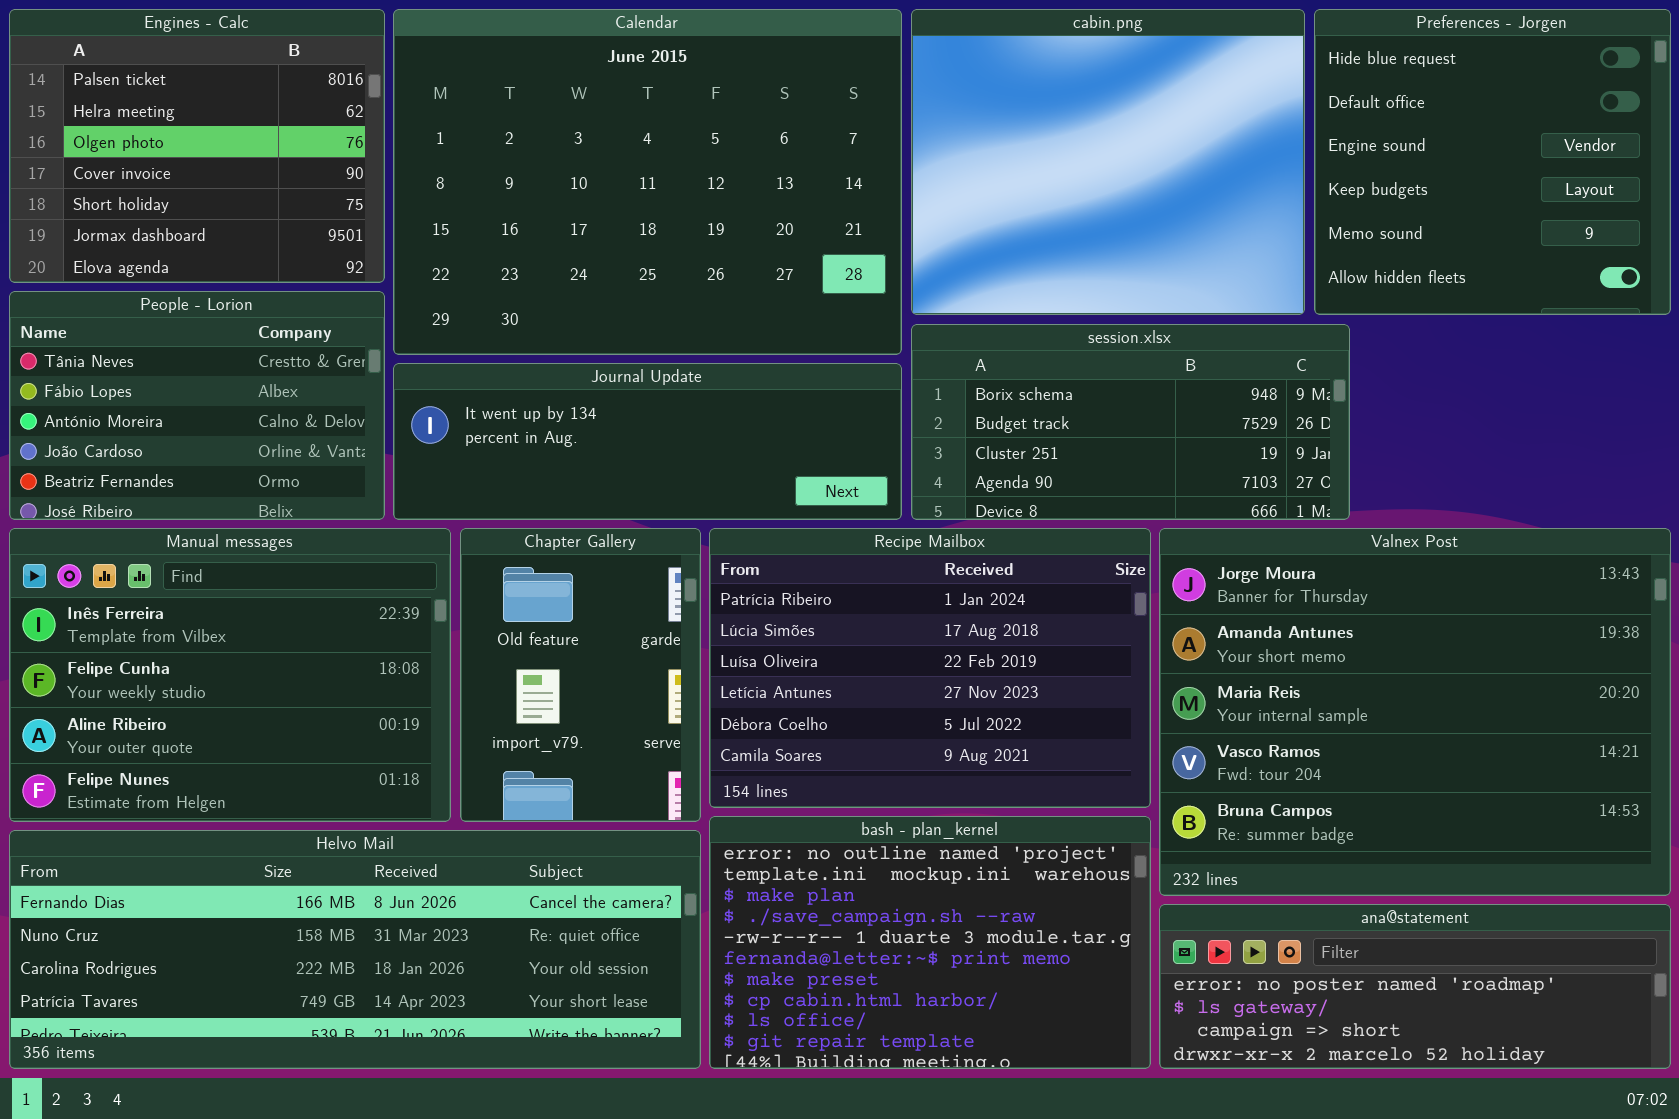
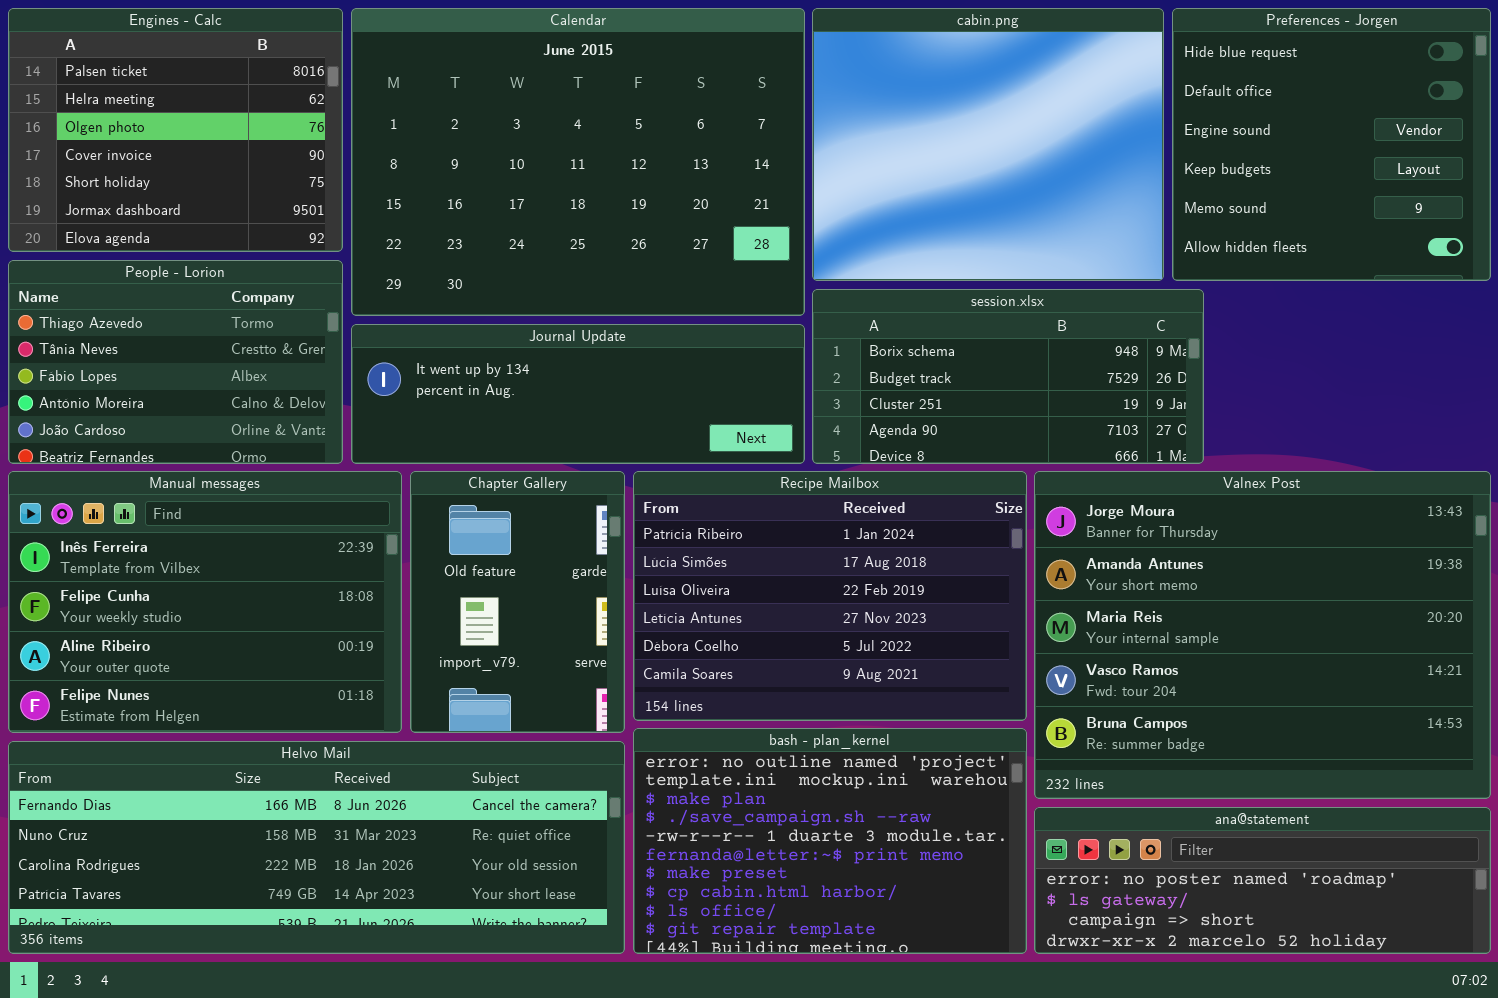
People - Lorion: [9,291,385,520] -> [8,260,343,464], scrolled up 1 row

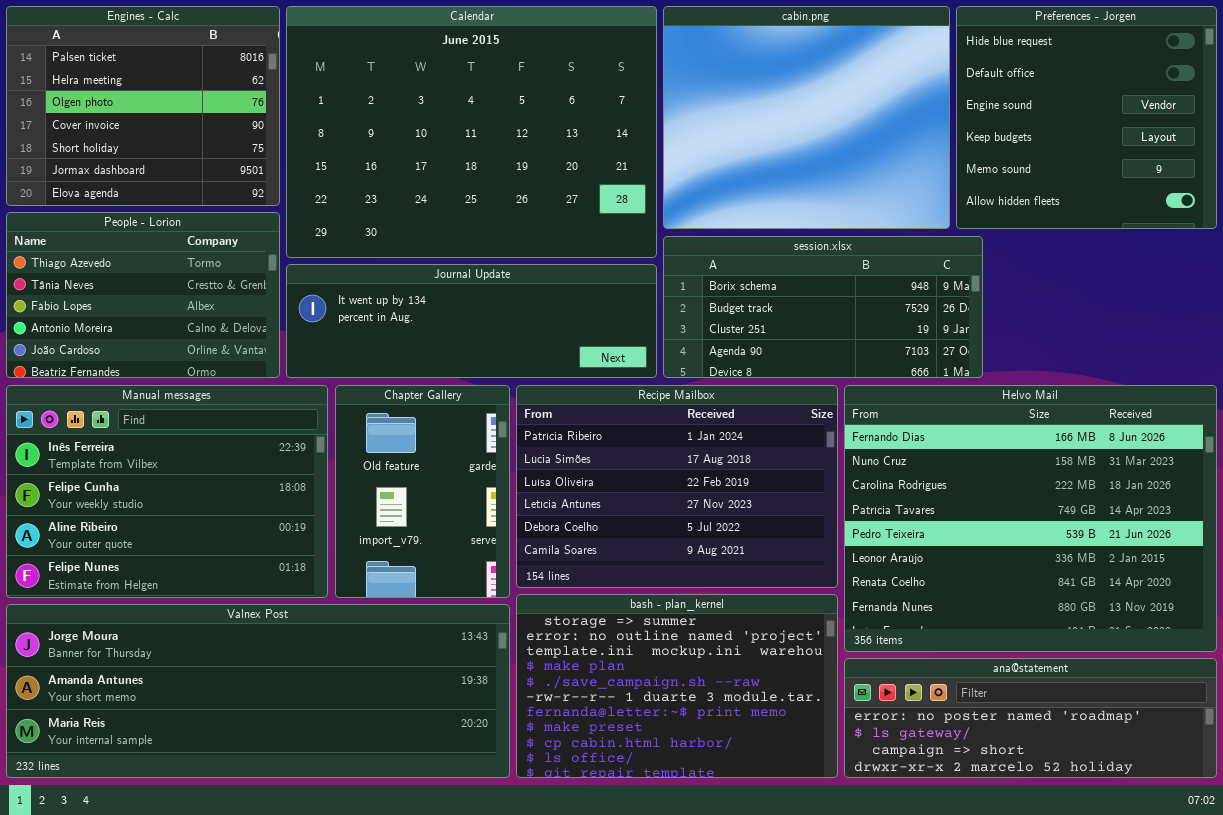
Valnex Post: [1034,471,1491,799] -> [6,604,510,778], moved, resized
bash - plan_kernel: [633,728,1027,954] -> [516,594,838,778], scrolled up 1 row
Helvo Mail: [8,741,625,954] -> [844,385,1217,652], moved, resized

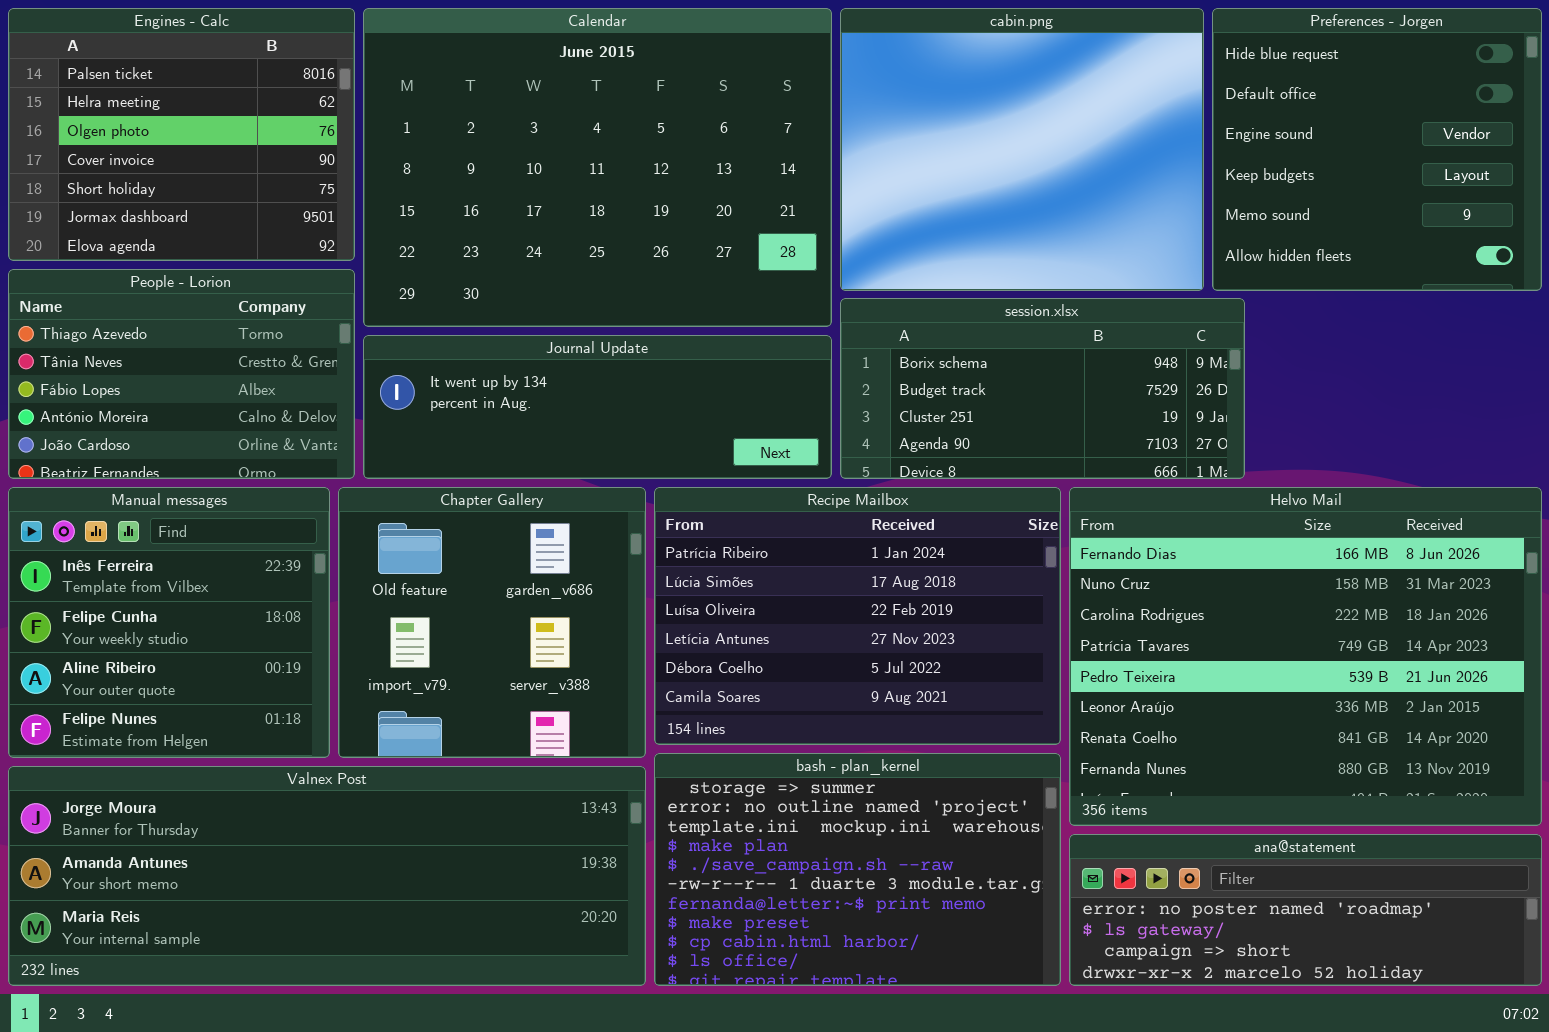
Manual messages: [6,385,328,598] -> [8,487,330,758], resized
Chapter Gallery: [335,385,510,598] -> [338,487,646,758], resized

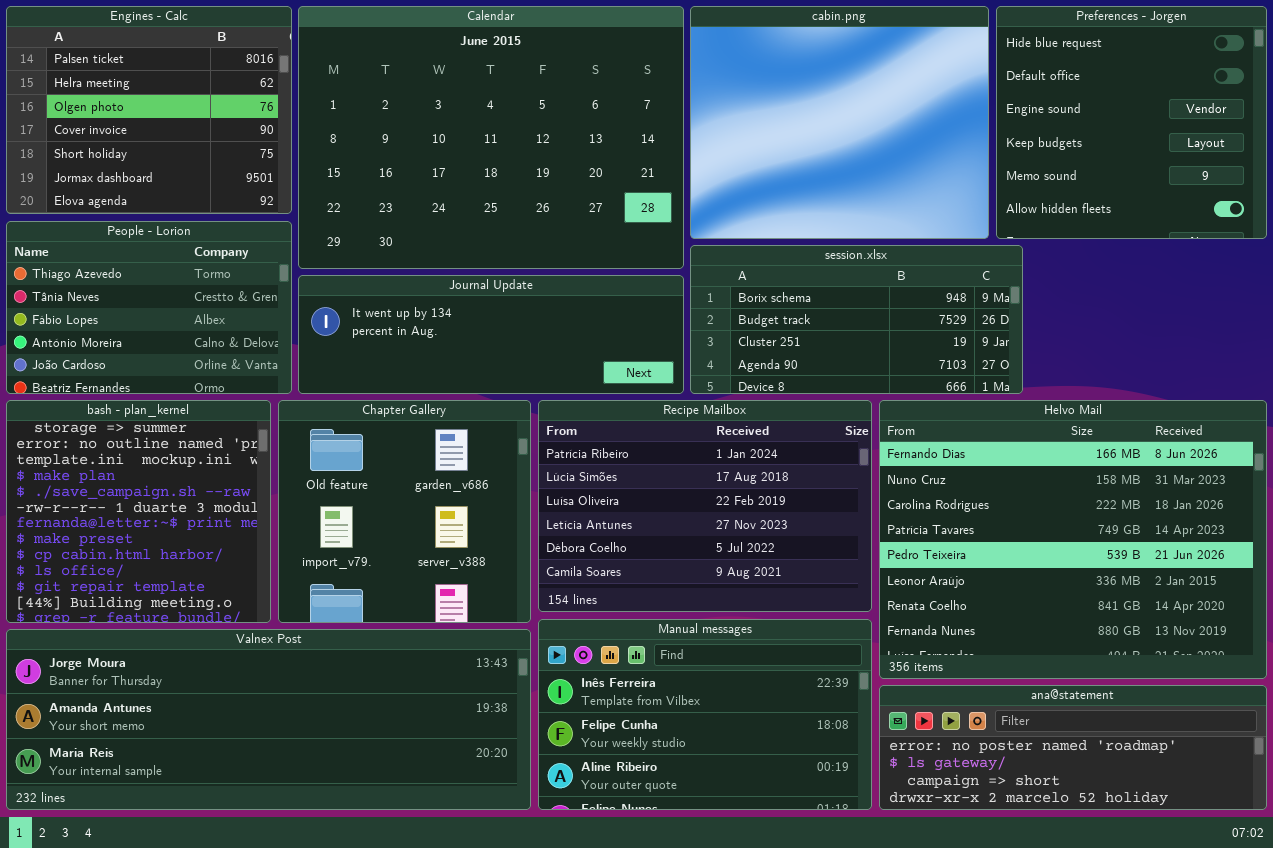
Manual messages: [8,487,330,758] -> [538,619,872,810], moved, resized
bash - plan_kernel: [654,753,1061,986] -> [6,400,271,623], moved, resized

